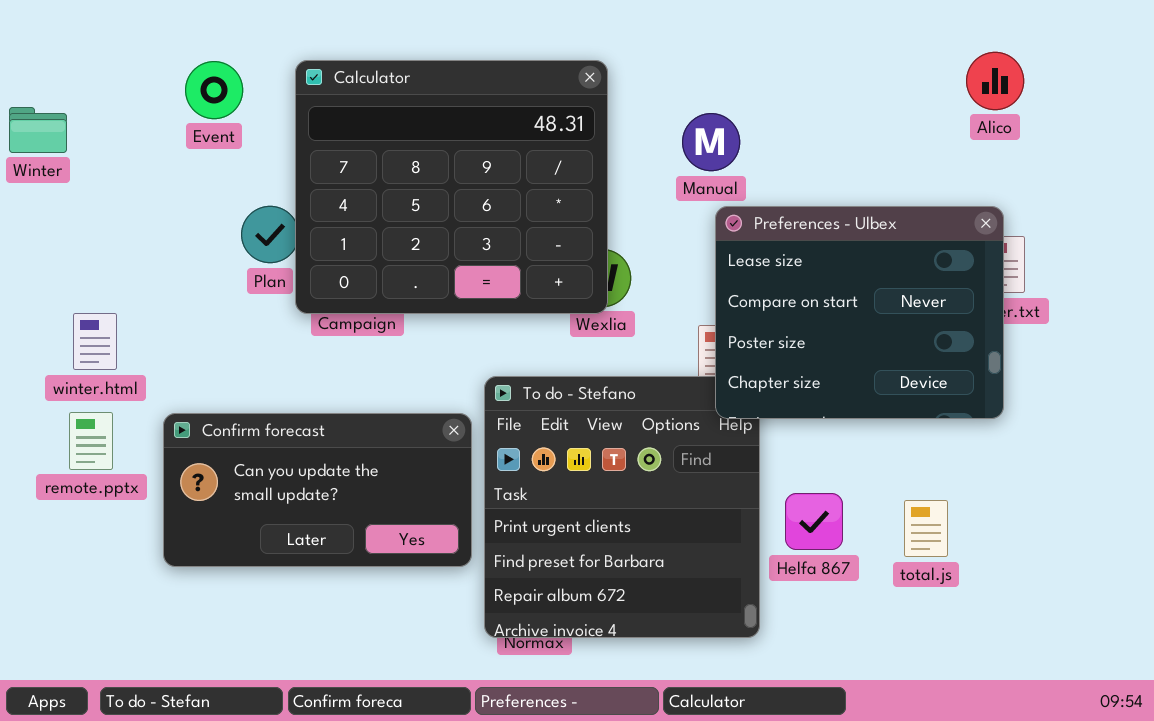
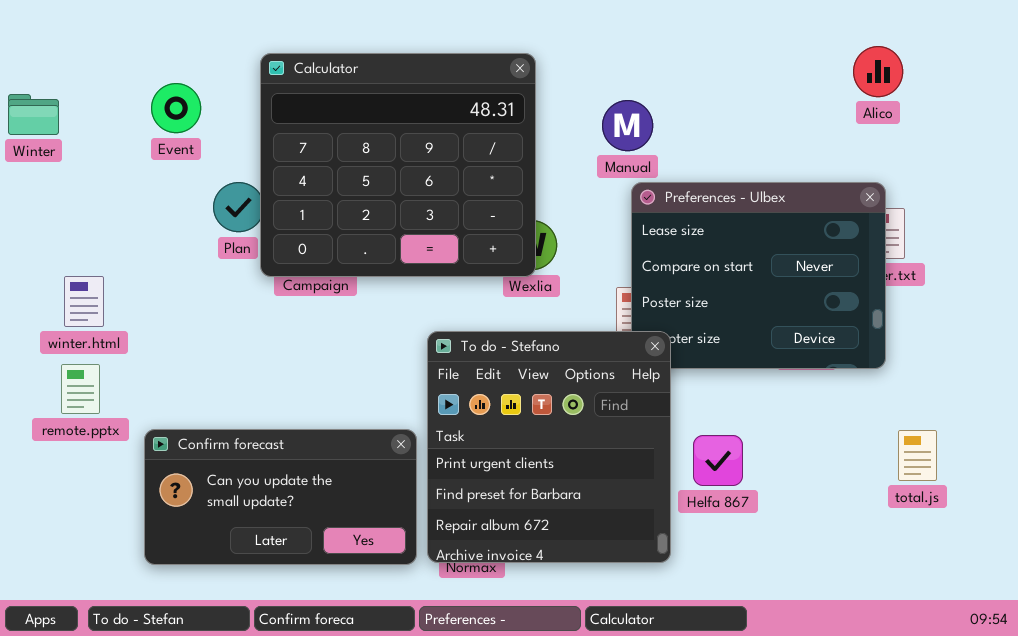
Event: [185,61,243,119] -> [151,83,201,133], moved
To do - Stefano: [484,376,760,638] -> [427,331,671,563], raised
Confirm forecast: [163,413,472,567] -> [144,429,417,565], moved
total.js: [904,500,948,557] -> [898,430,937,481], moved

